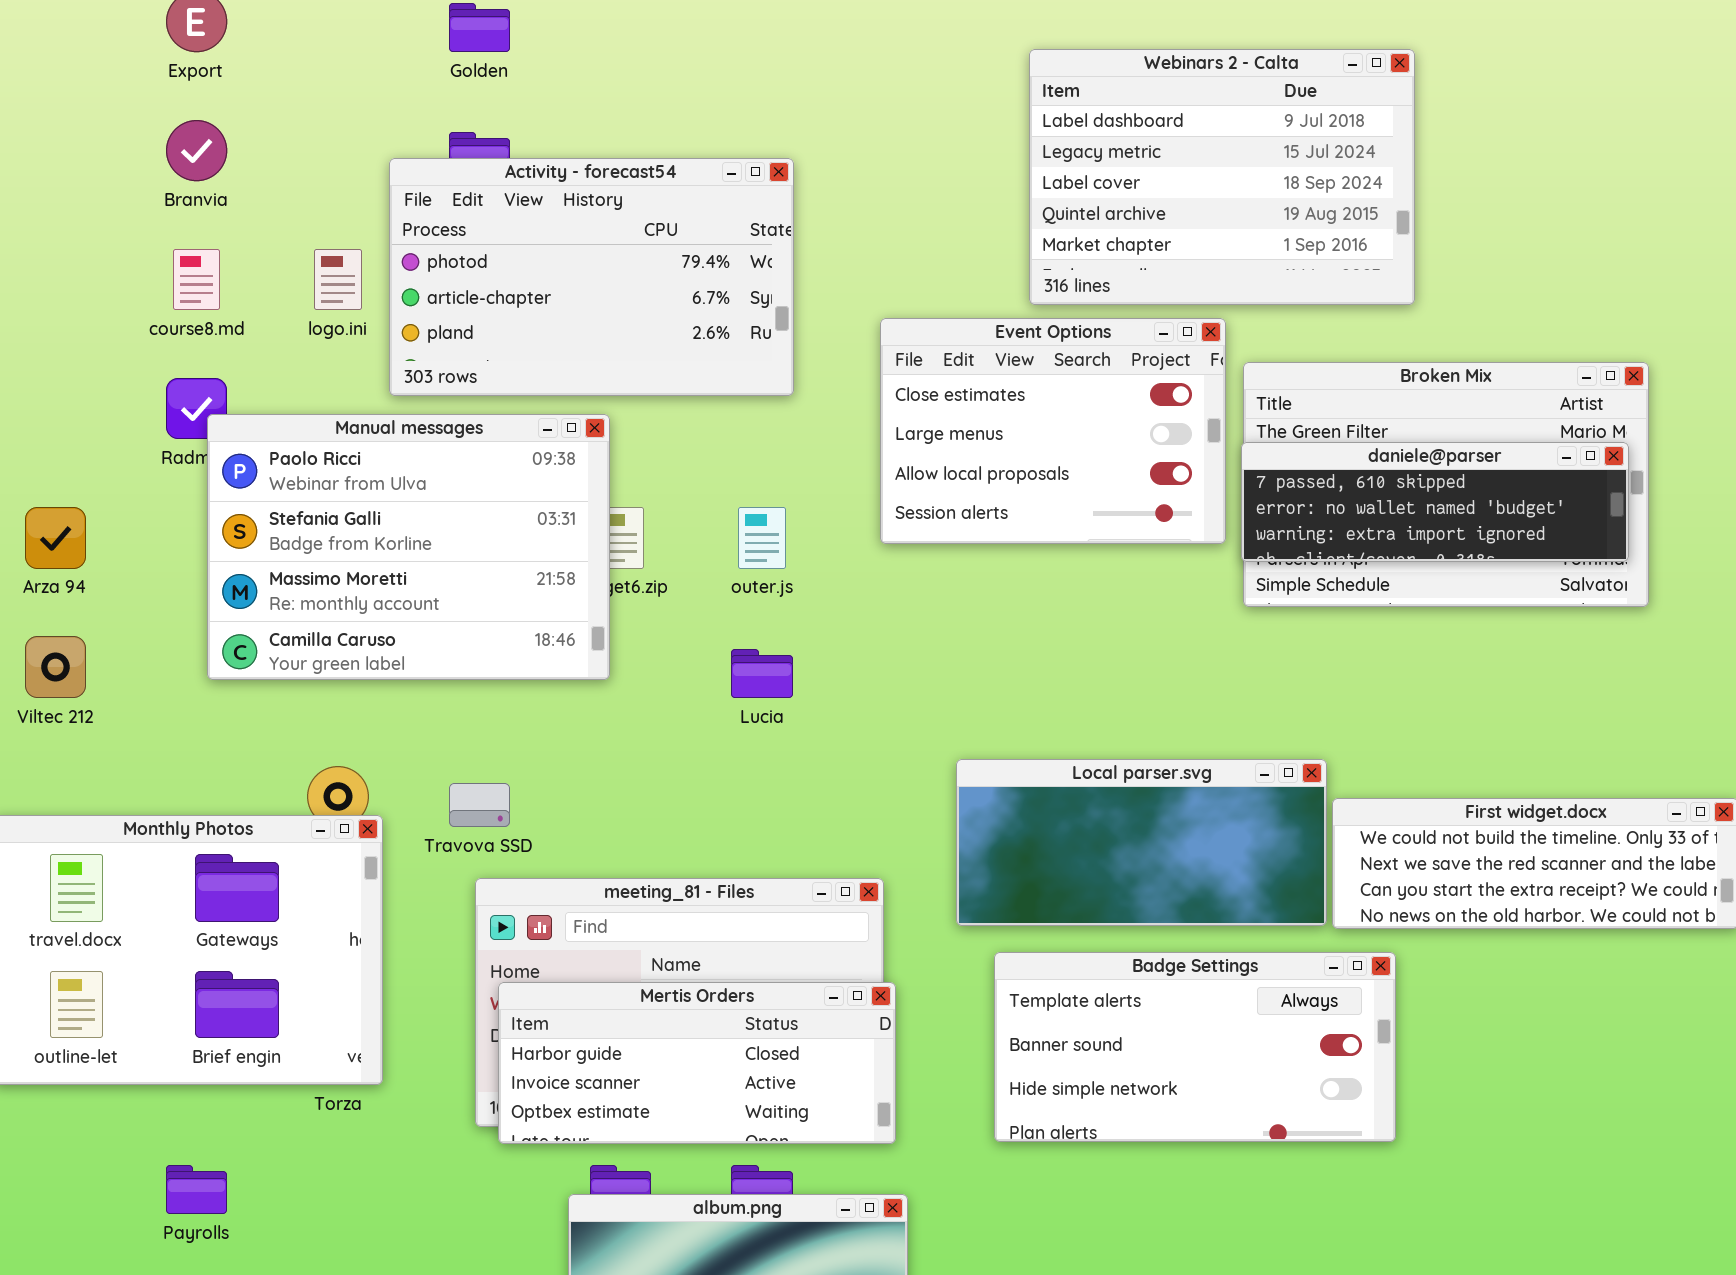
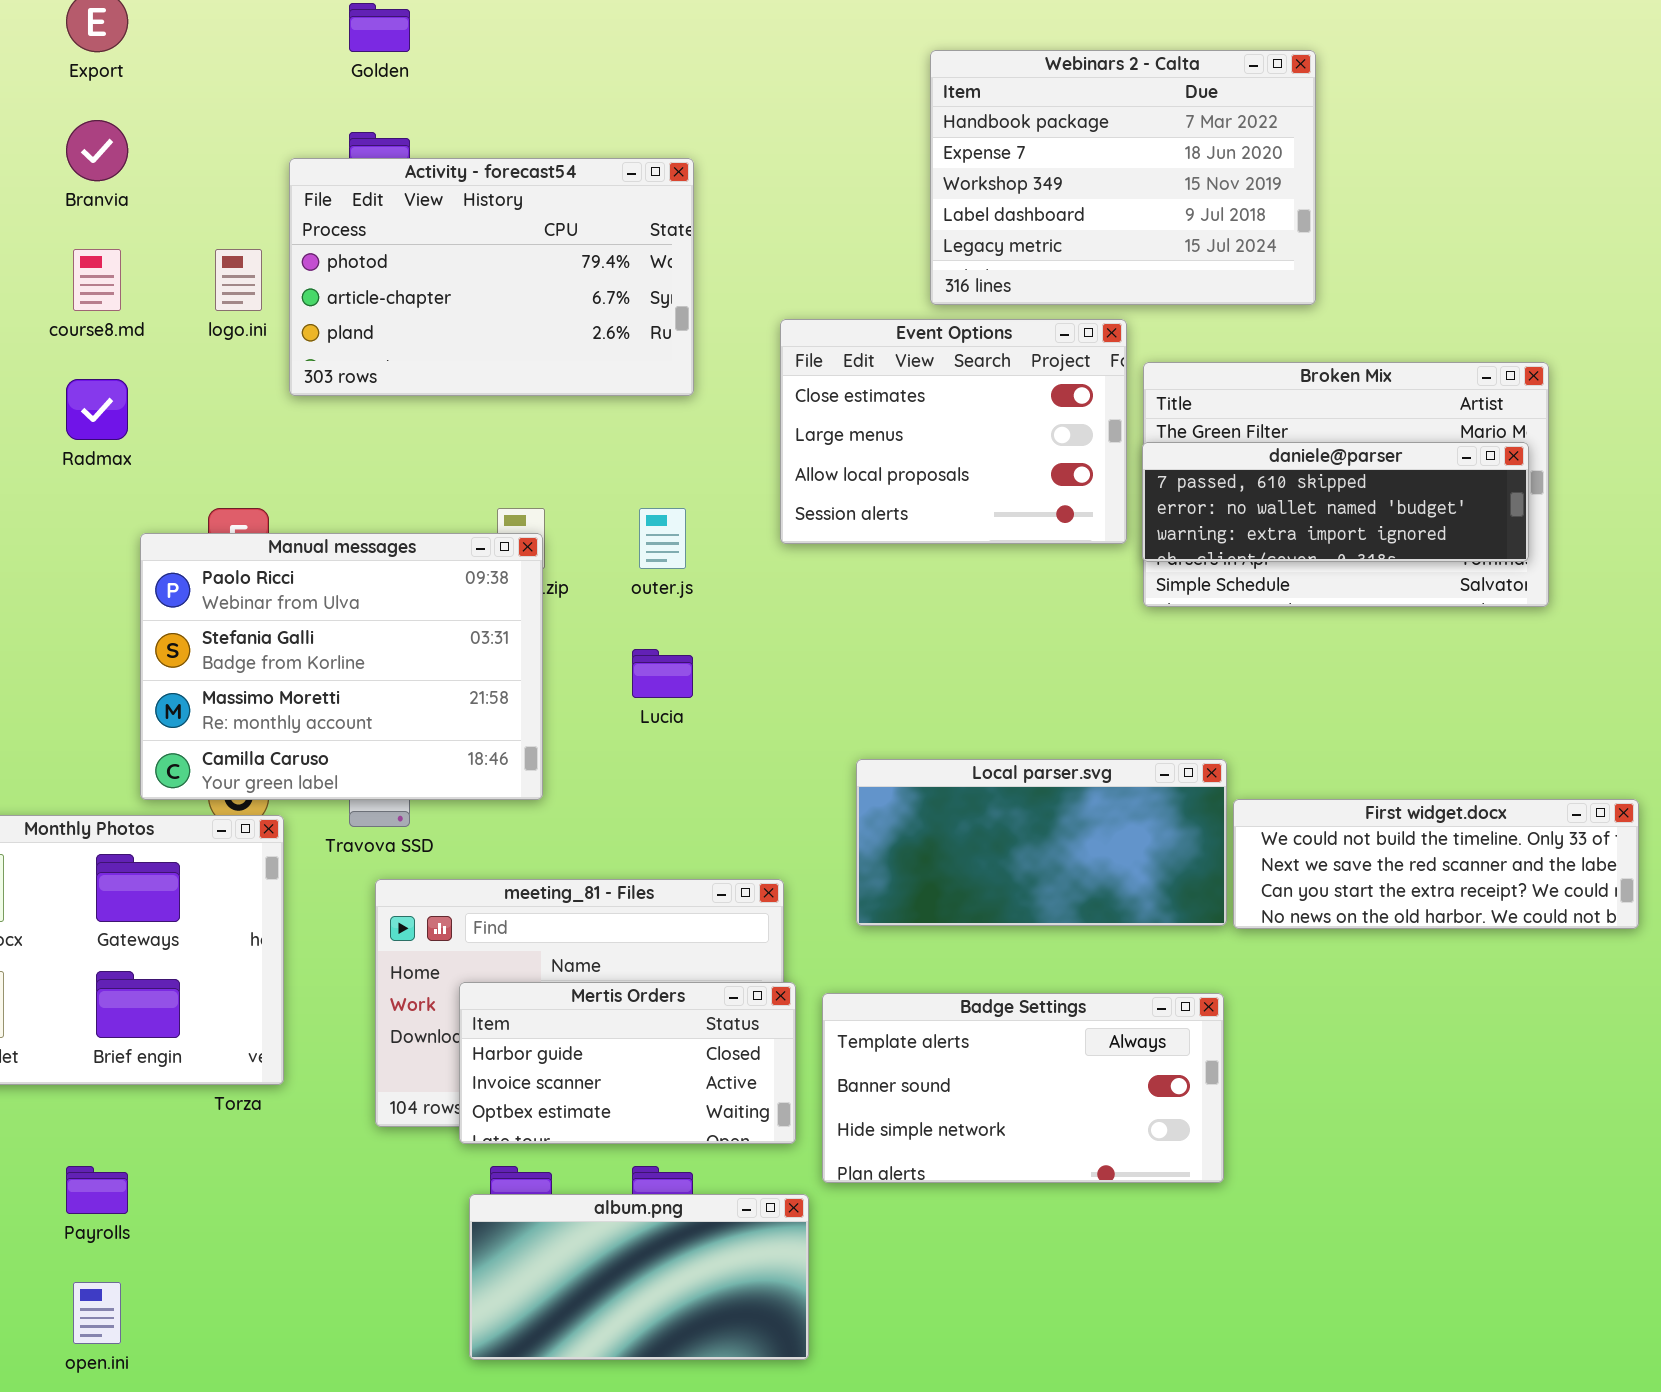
Webinars 2 - Calta: [1029,49,1415,305] -> [930,50,1316,305], scrolled up 3 rows
Manual messages: [207,414,610,680] -> [140,533,543,800], moved
Badge Settings: [994,952,1396,1142] -> [822,993,1224,1183], moved
Mertis Orders: [498,982,896,1144] -> [459,982,796,1144], resized

